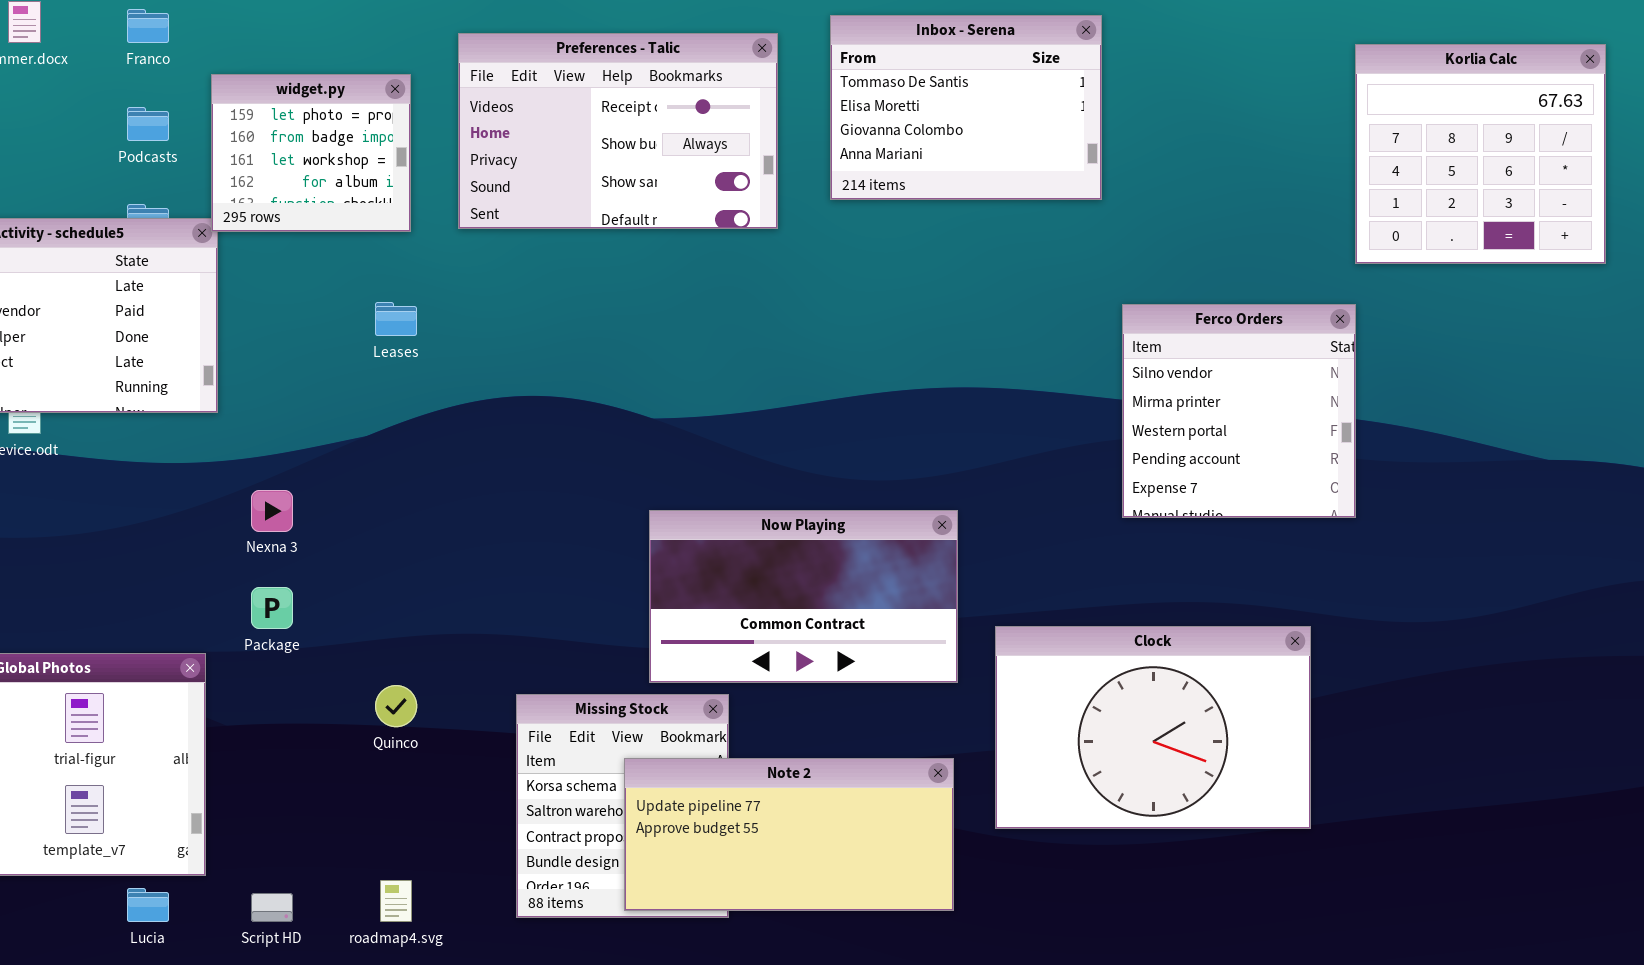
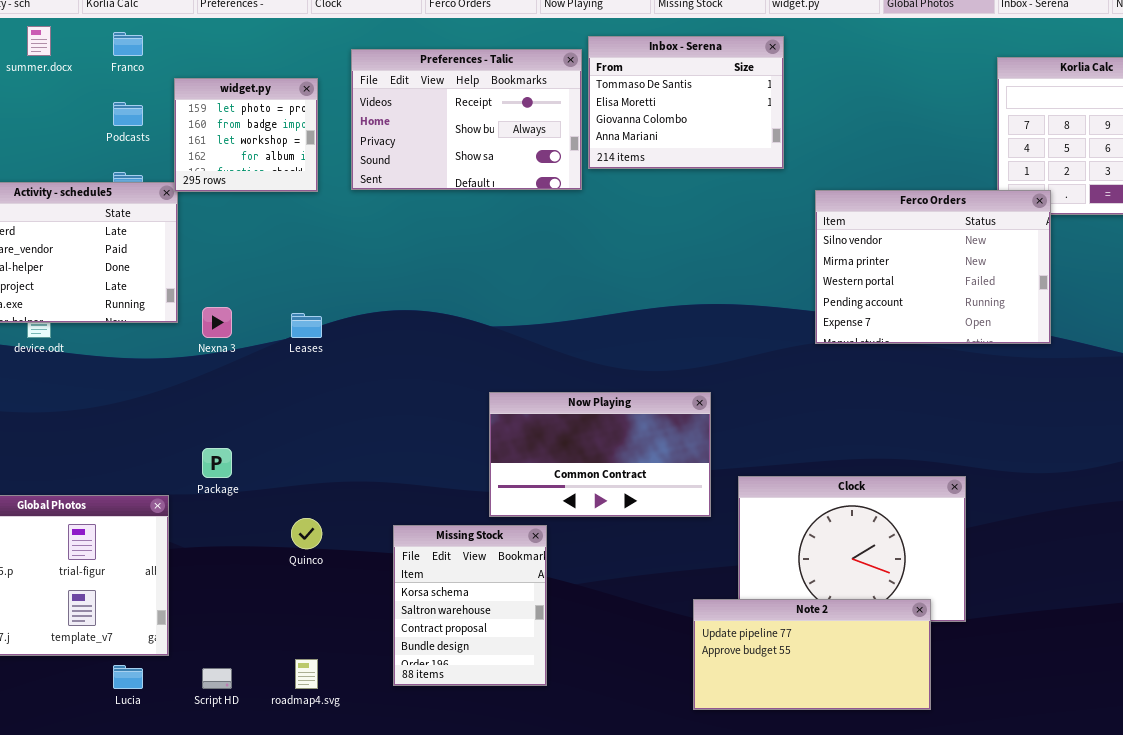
Inbox - Serena: [830,15,1102,200] -> [588,36,784,169], moved
Leases: [375,302,417,336] -> [291,313,322,338], moved
Ferco Orders: [1122,304,1356,518] -> [815,190,1051,344], moved, resized
Nexna 3: [251,490,293,532] -> [202,307,232,338], moved
Note 2: [624,758,954,911] -> [693,599,931,710], moved

